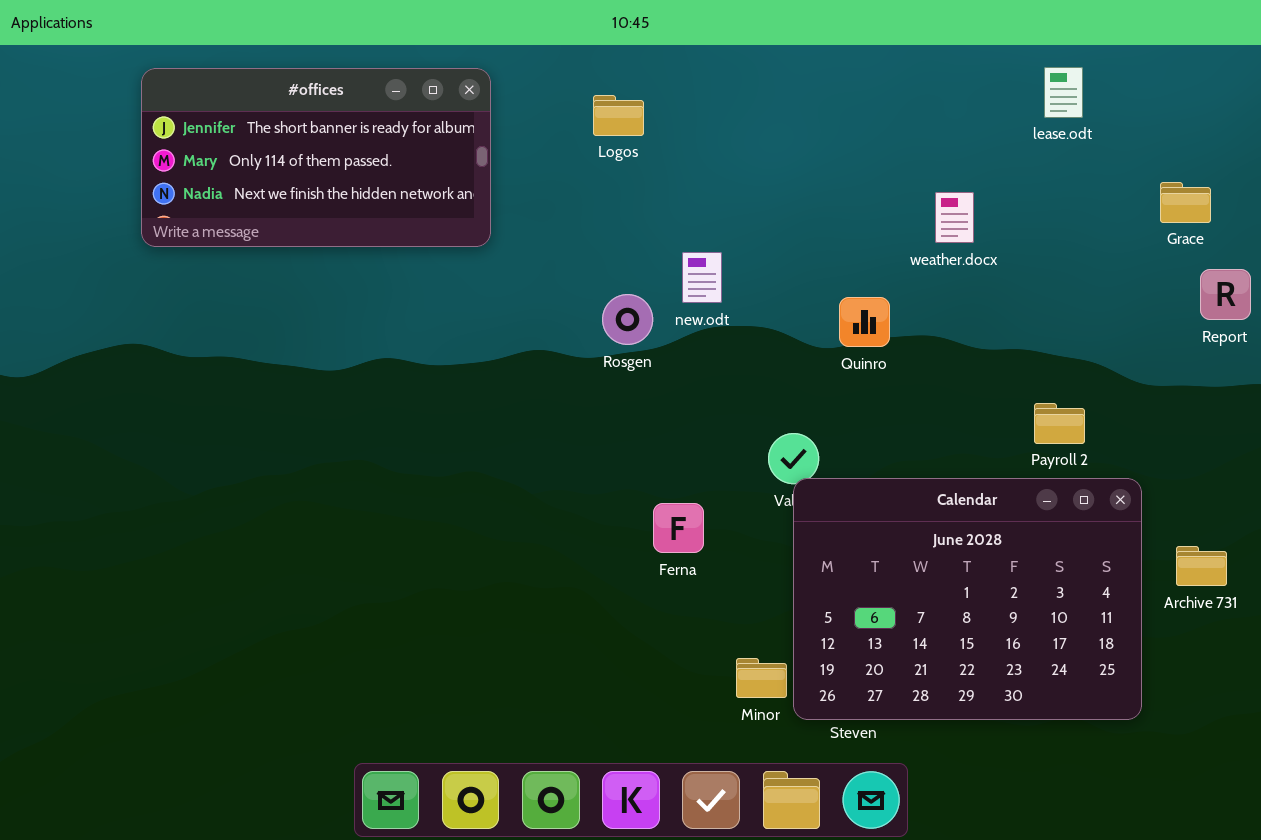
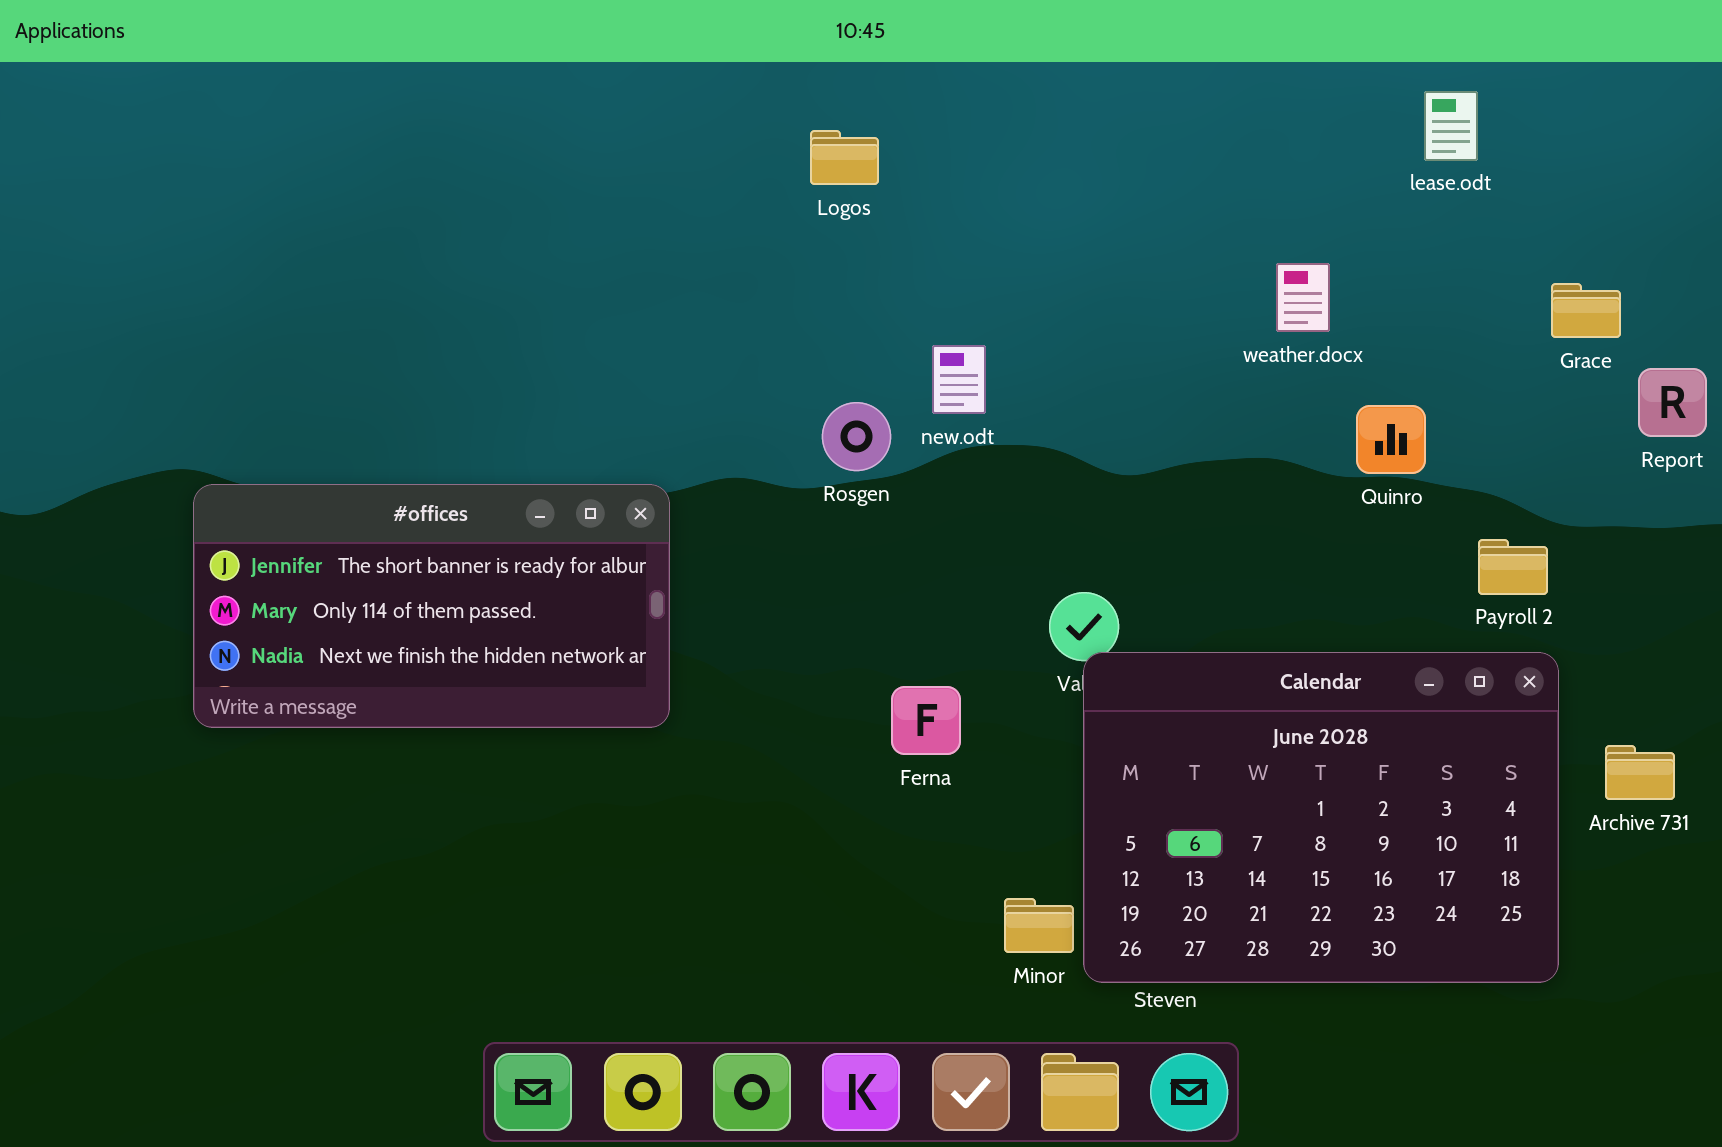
#offices: [141,68,491,247] -> [193,484,670,728], moved
Grace: [1160,182,1211,223] -> [1551,283,1621,338], moved
Quinro: [839,297,890,347] -> [1356,405,1426,474], moved
Payroll 2: [1034,403,1085,444] -> [1478,539,1548,595], moved

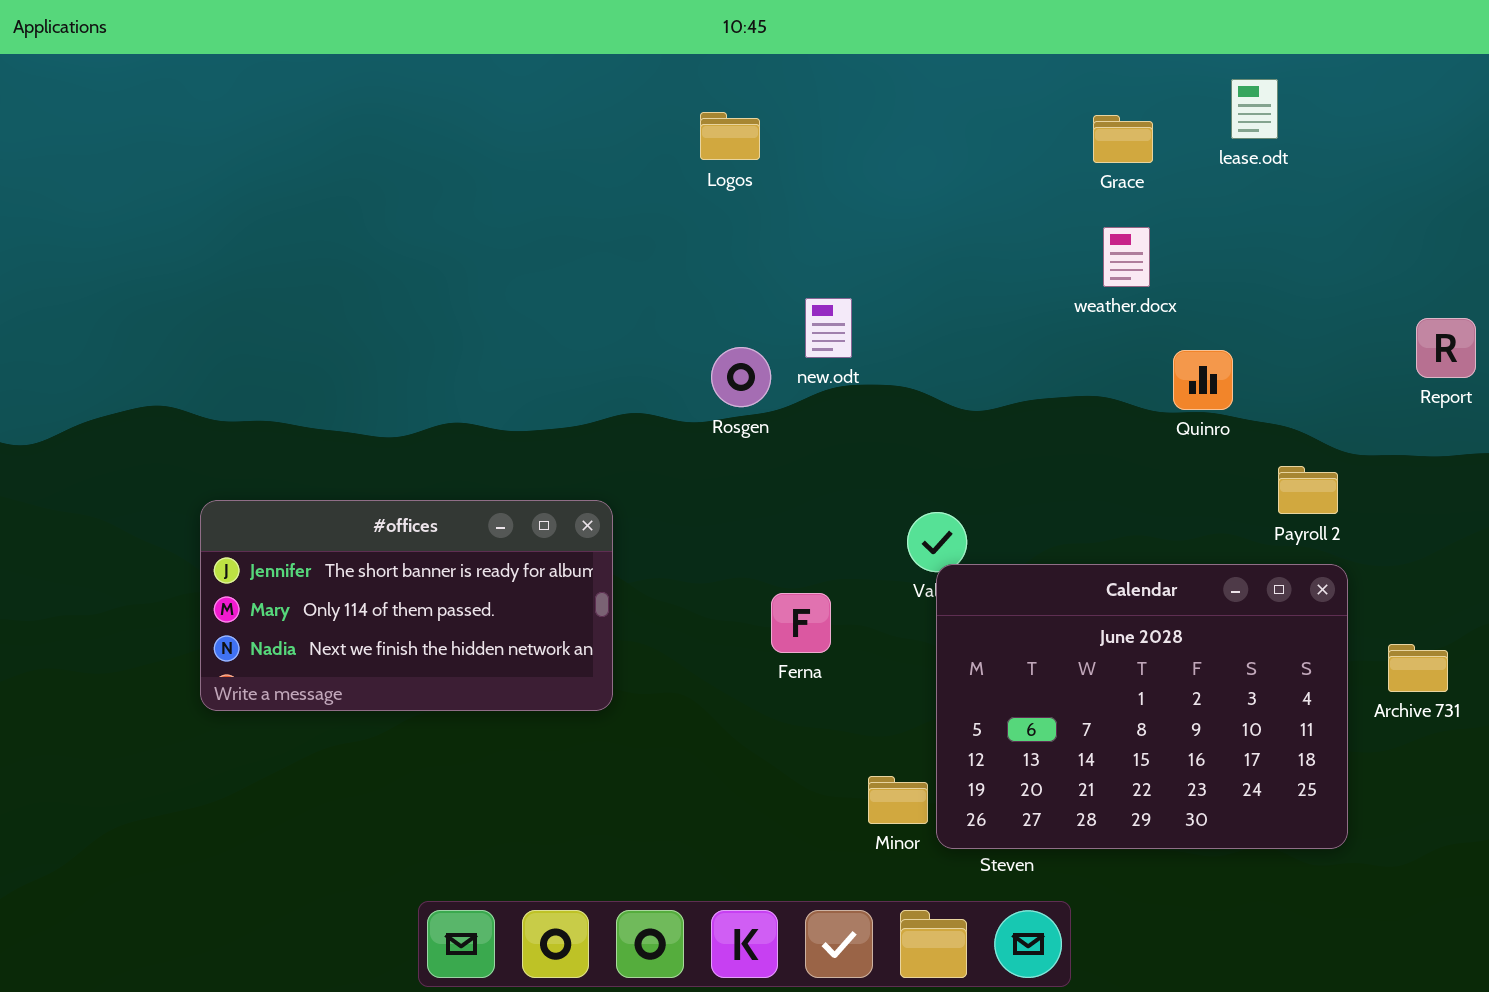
Grace: [1551,283,1621,338] -> [1093,115,1153,163], moved
#offices: [193,484,670,728] -> [200,500,613,711], moved

